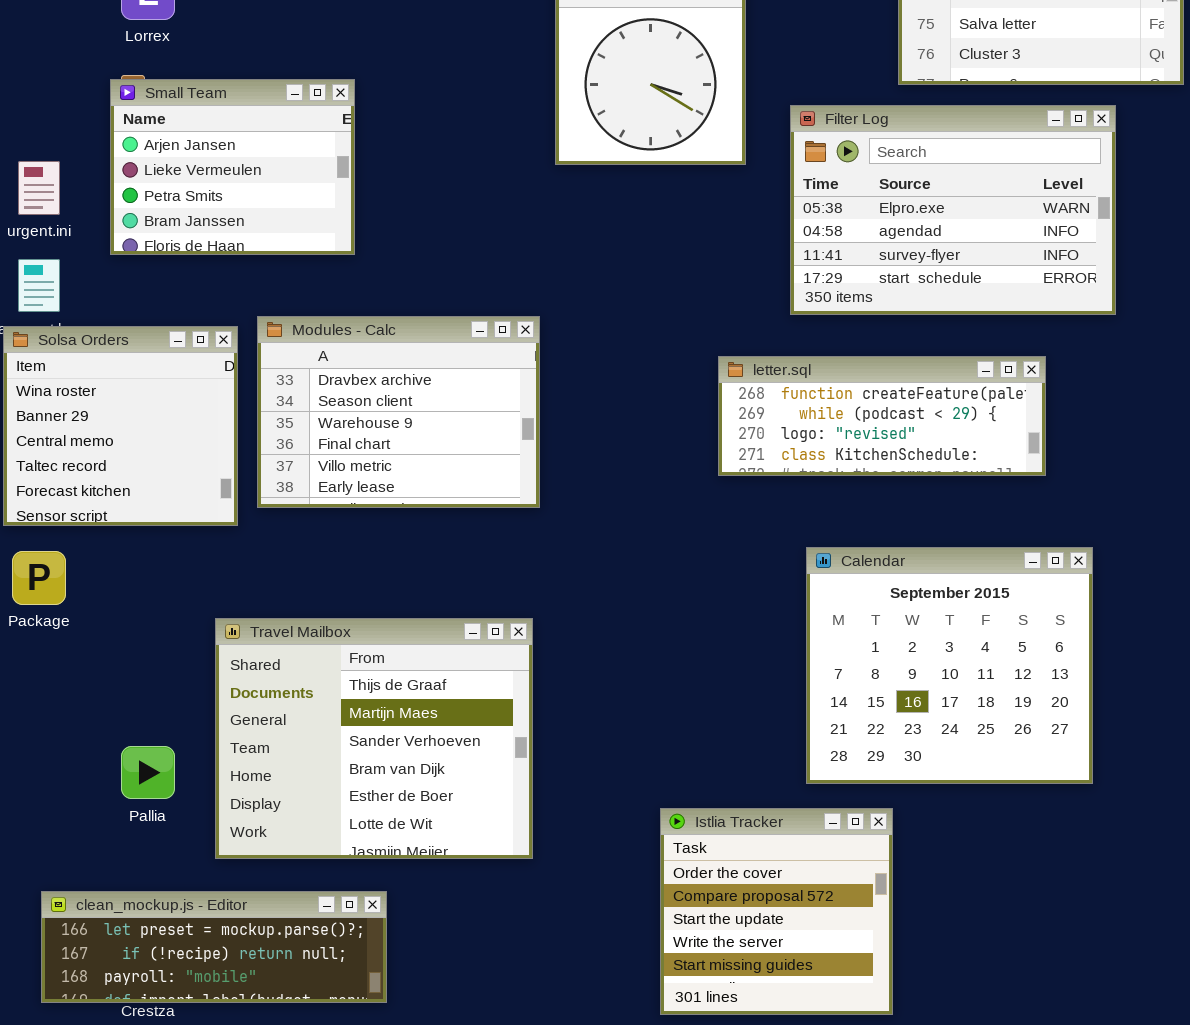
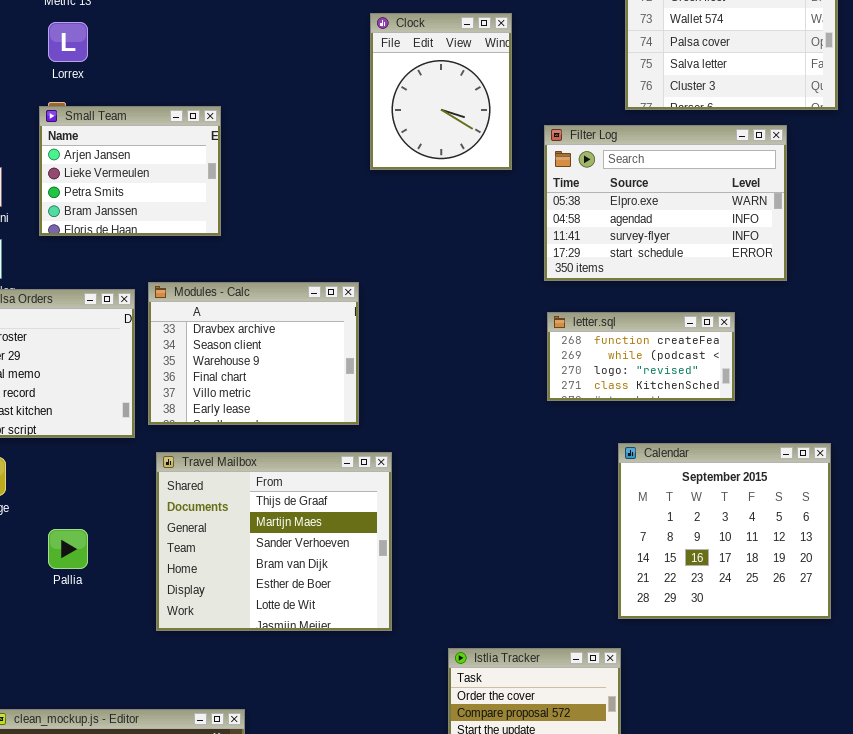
letter.sql: [718,356,1046,476] -> [547,312,735,401], resized
Calendar: [806,547,1093,784] -> [618,443,831,619], moved
Travel Mailbox: [215,618,533,859] -> [156,452,392,631], moved
Pallia: [121,746,175,799] -> [48,529,88,569], moved

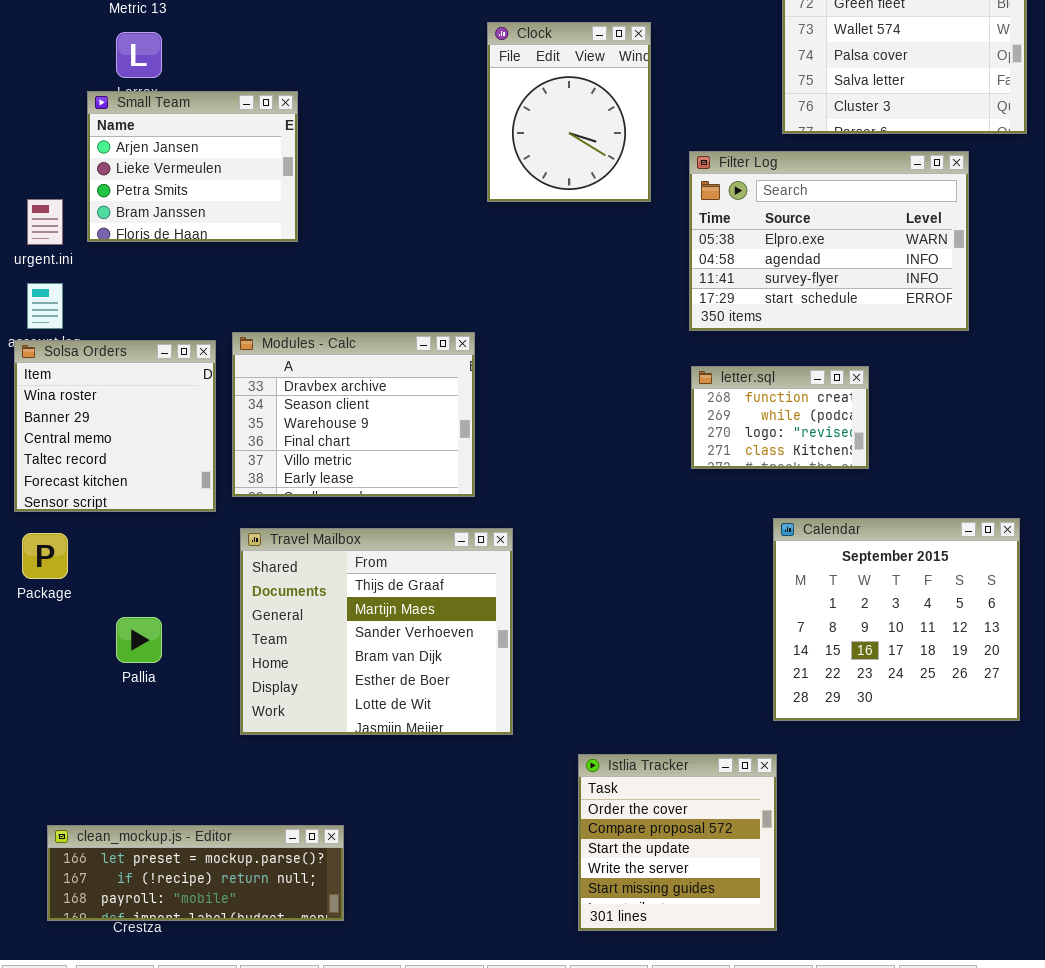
Small Team: [39,106,221,236] -> [87,91,298,242], moved
letter.sql: [547,312,735,401] -> [691,366,869,469], resized

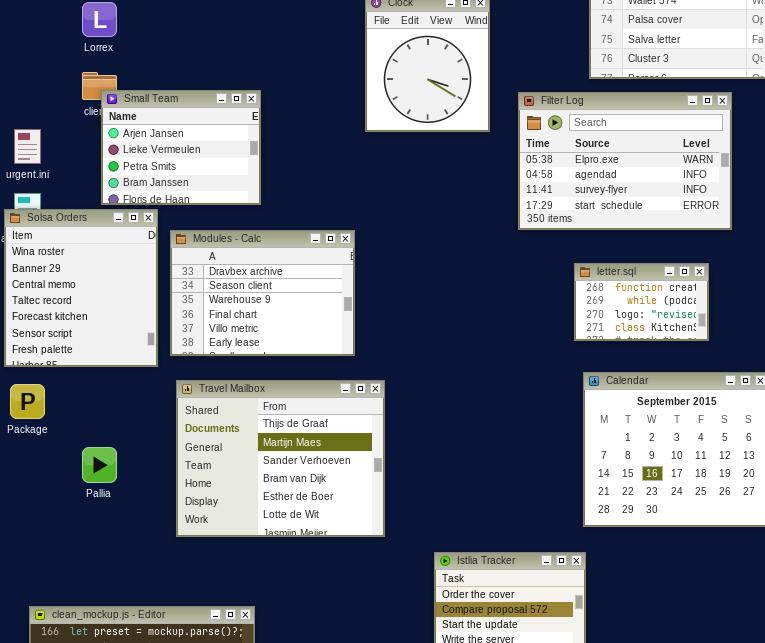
Small Team: [87,91,298,242] -> [101,90,261,205], moved
Solsa Orders: [14,340,216,512] -> [4,209,158,367], resized
letter.sql: [691,366,869,469] -> [574,263,709,341], moved

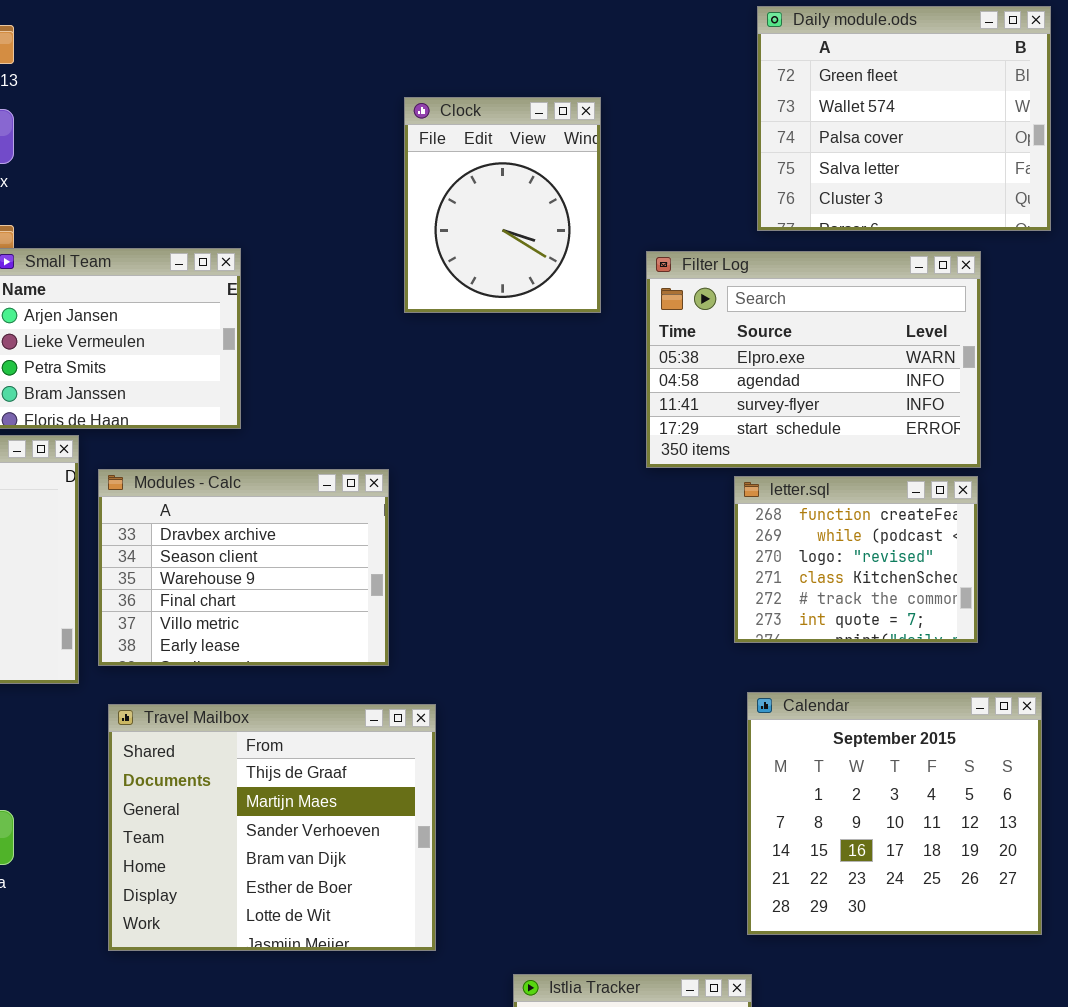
letter.sql: [574,263,709,341] -> [734,476,978,643], resized

